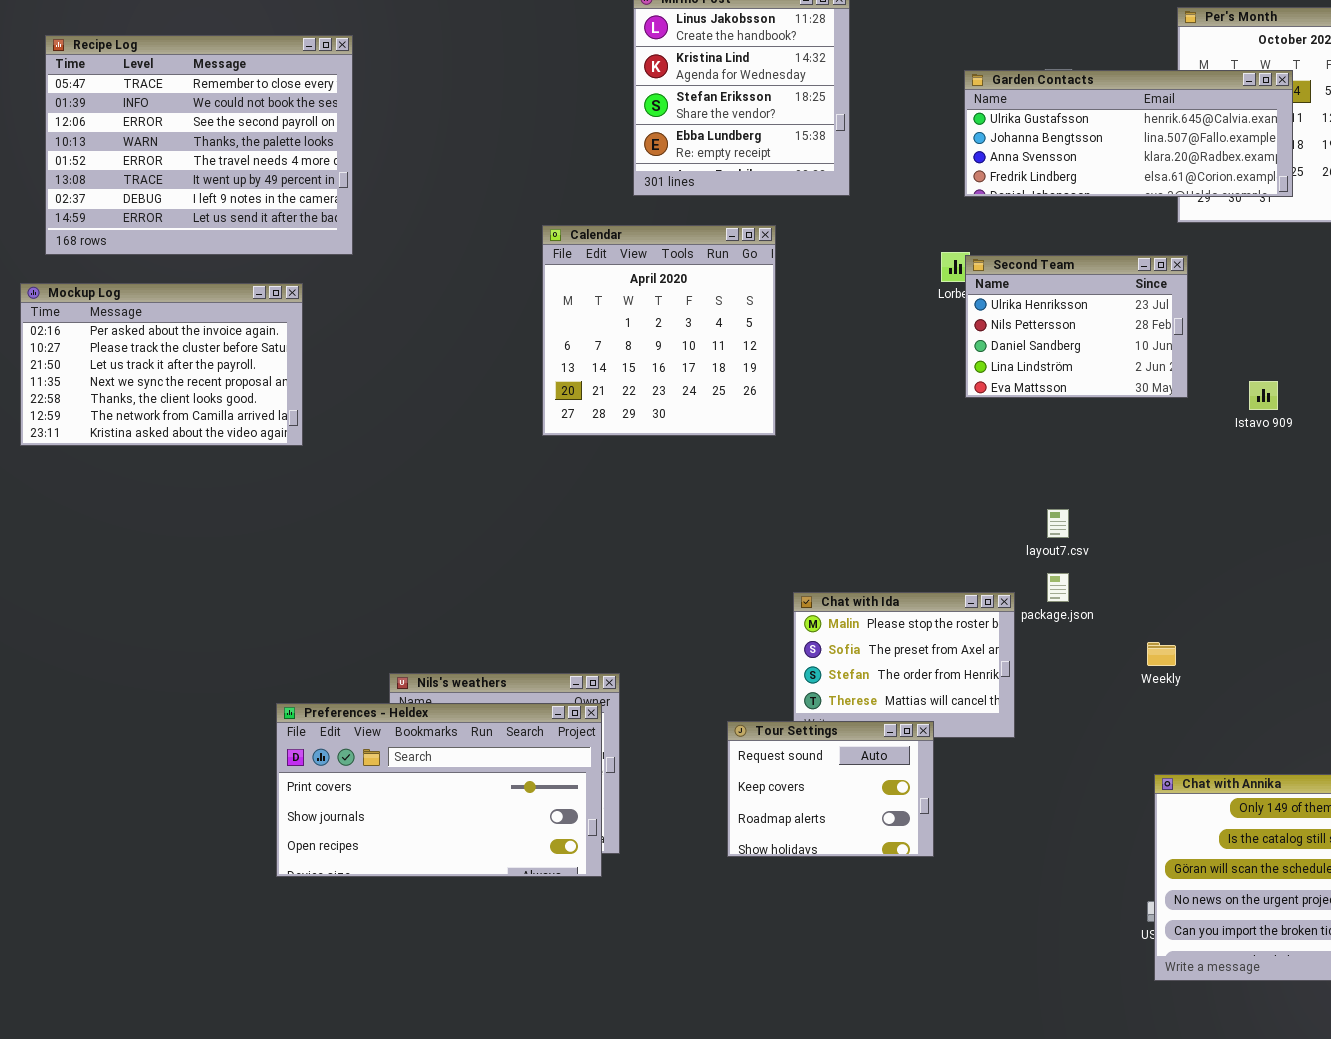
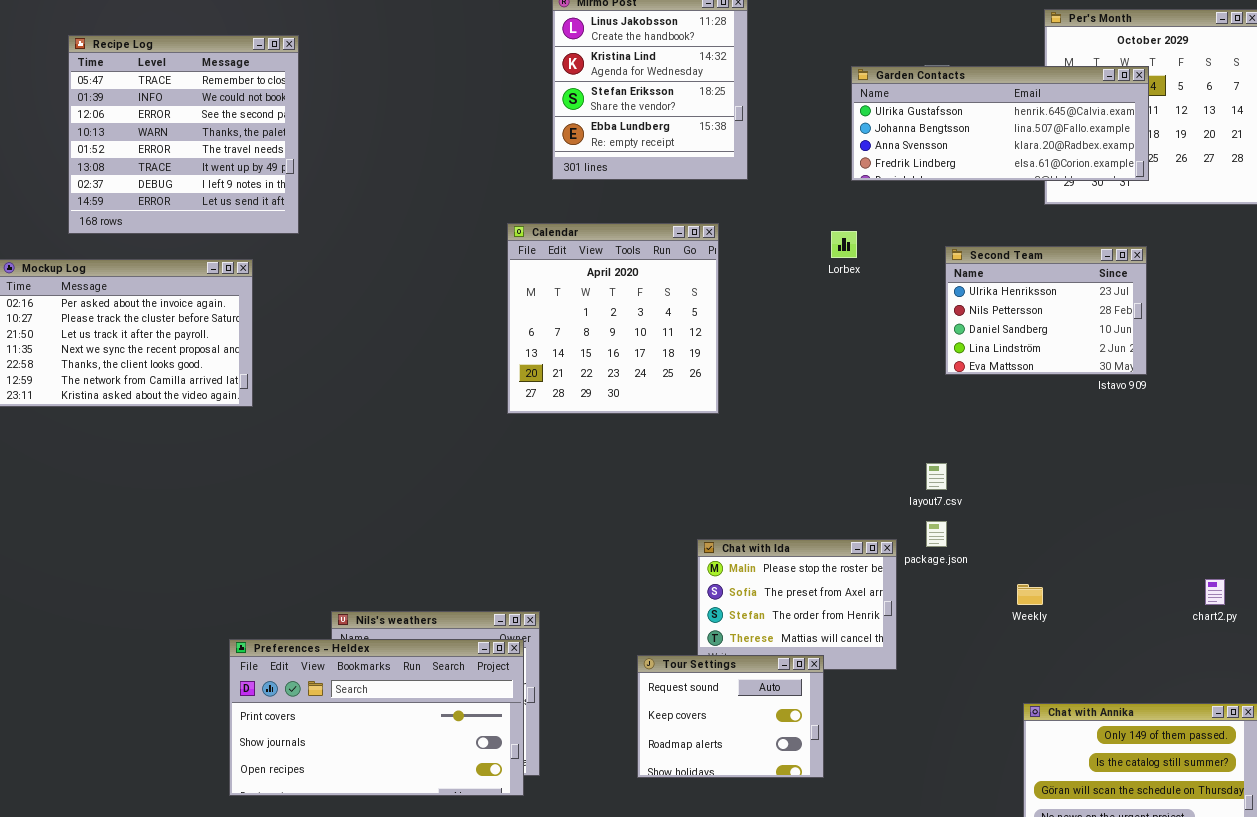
Recipe Log: [45,35,353,255] -> [68,35,299,234], resized
Calendar: [542,225,776,436] -> [507,223,719,414], moved
Second Team: [965,255,1188,398] -> [945,246,1147,375], moved

